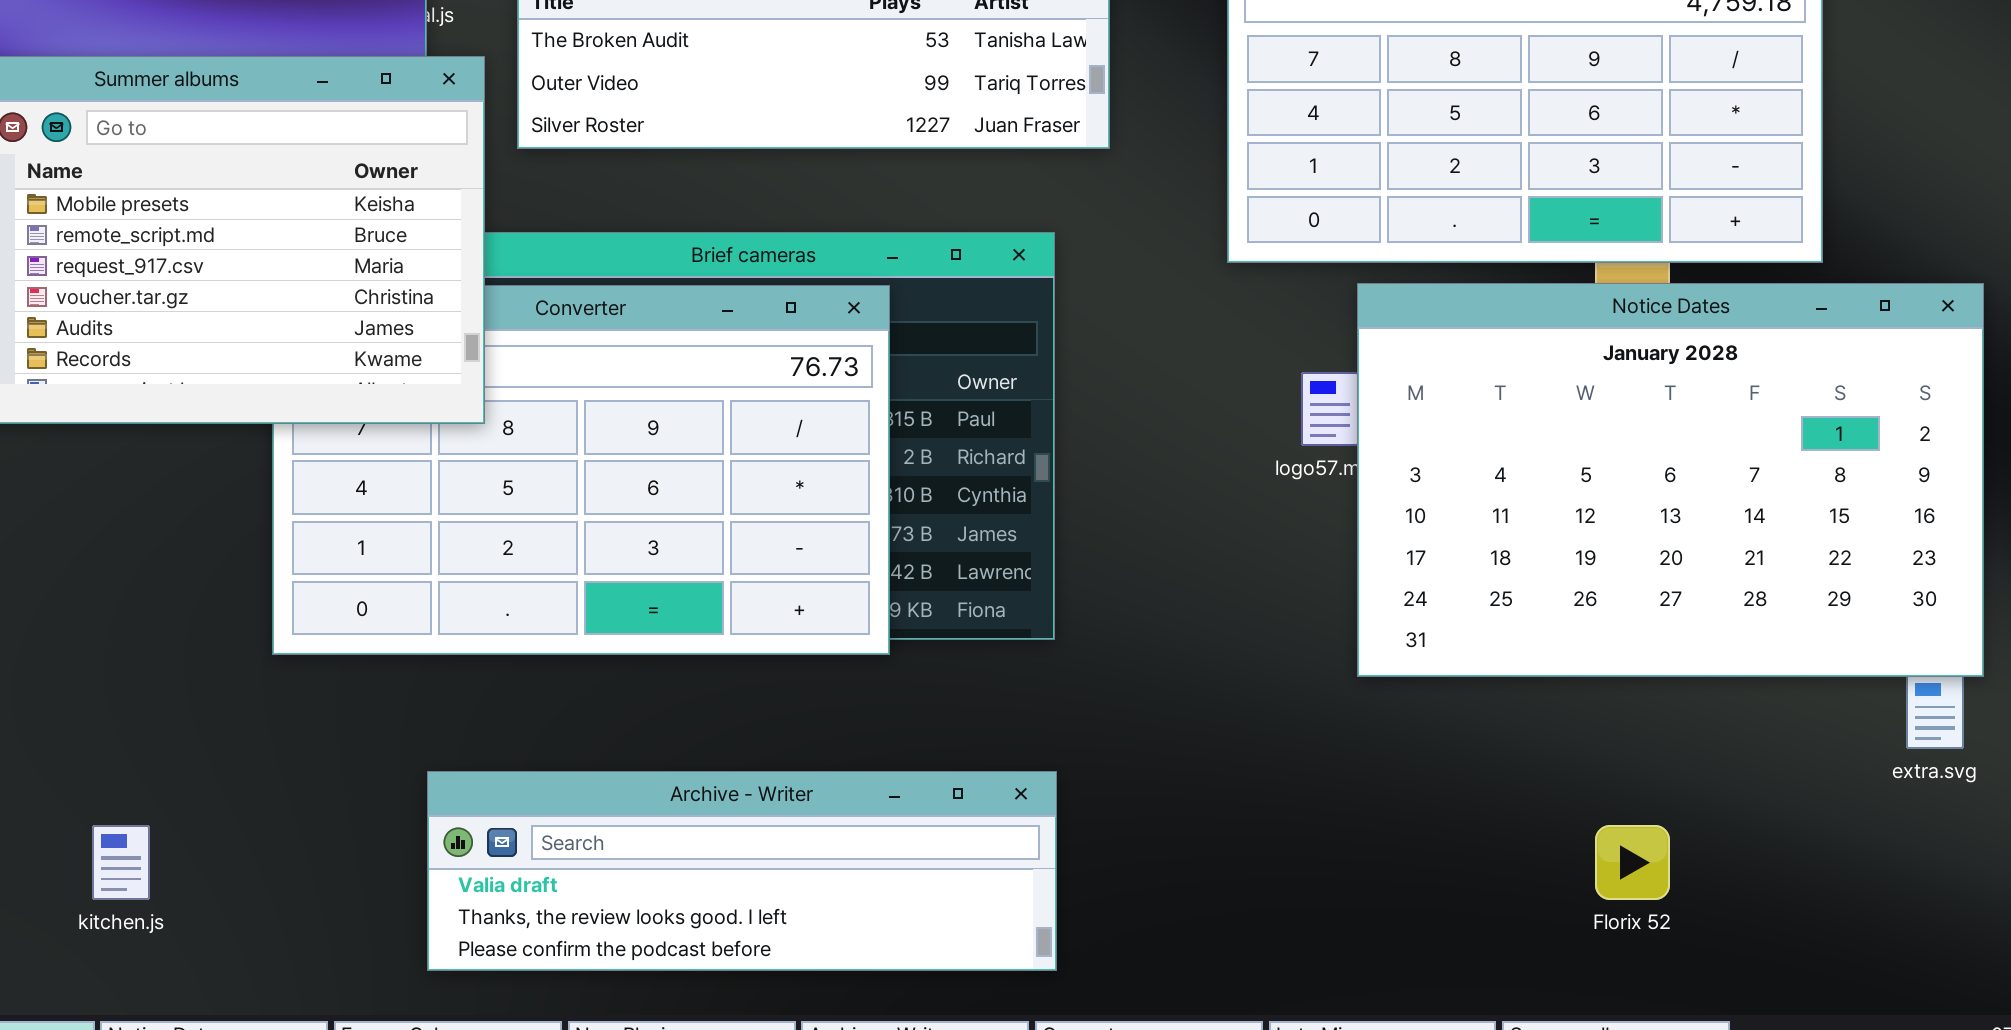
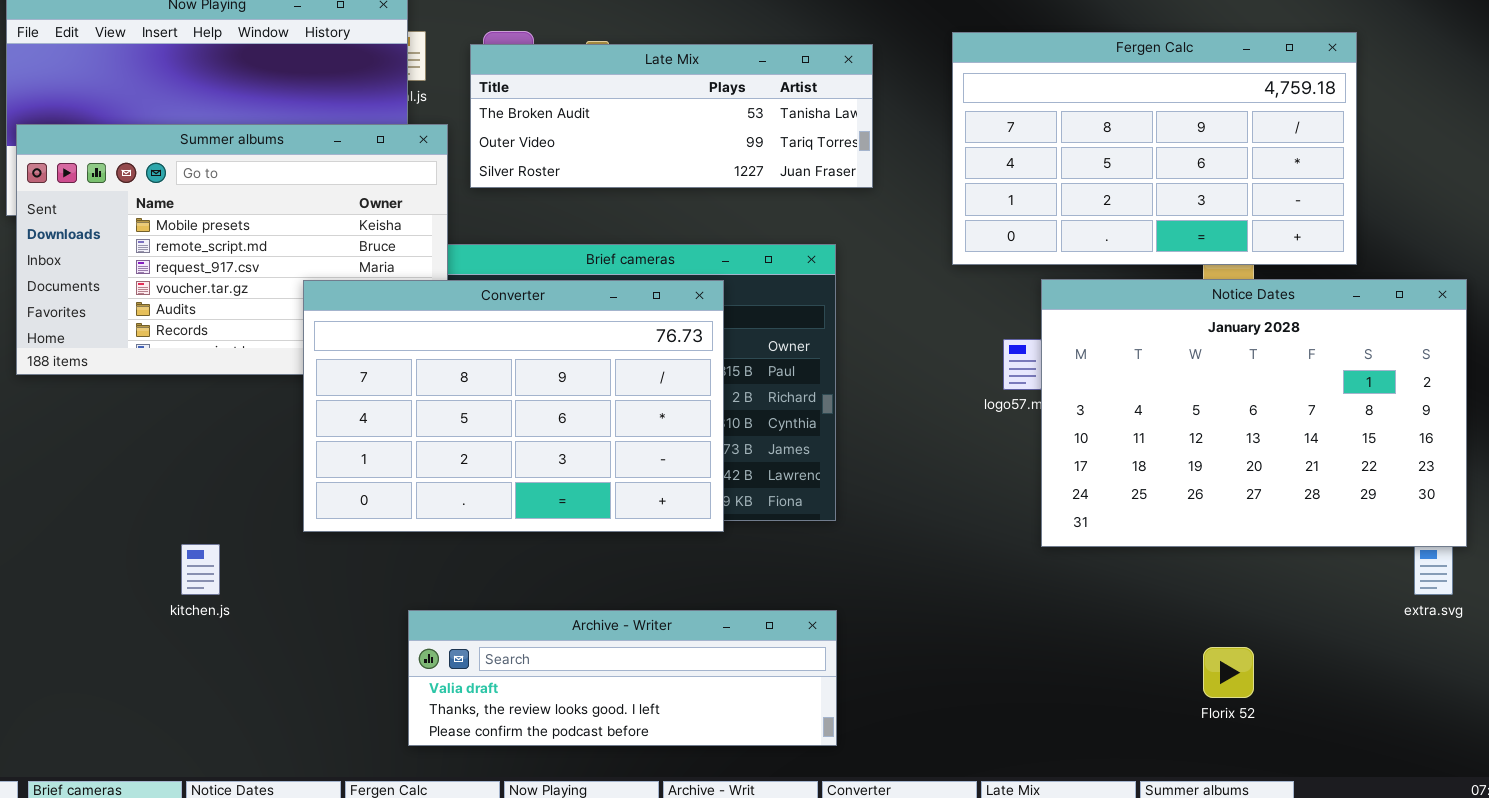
Converter: [272,285,890,655] -> [303,280,724,532], raised
kitchen.js: [92,825,150,900] -> [181,544,220,595], moved

